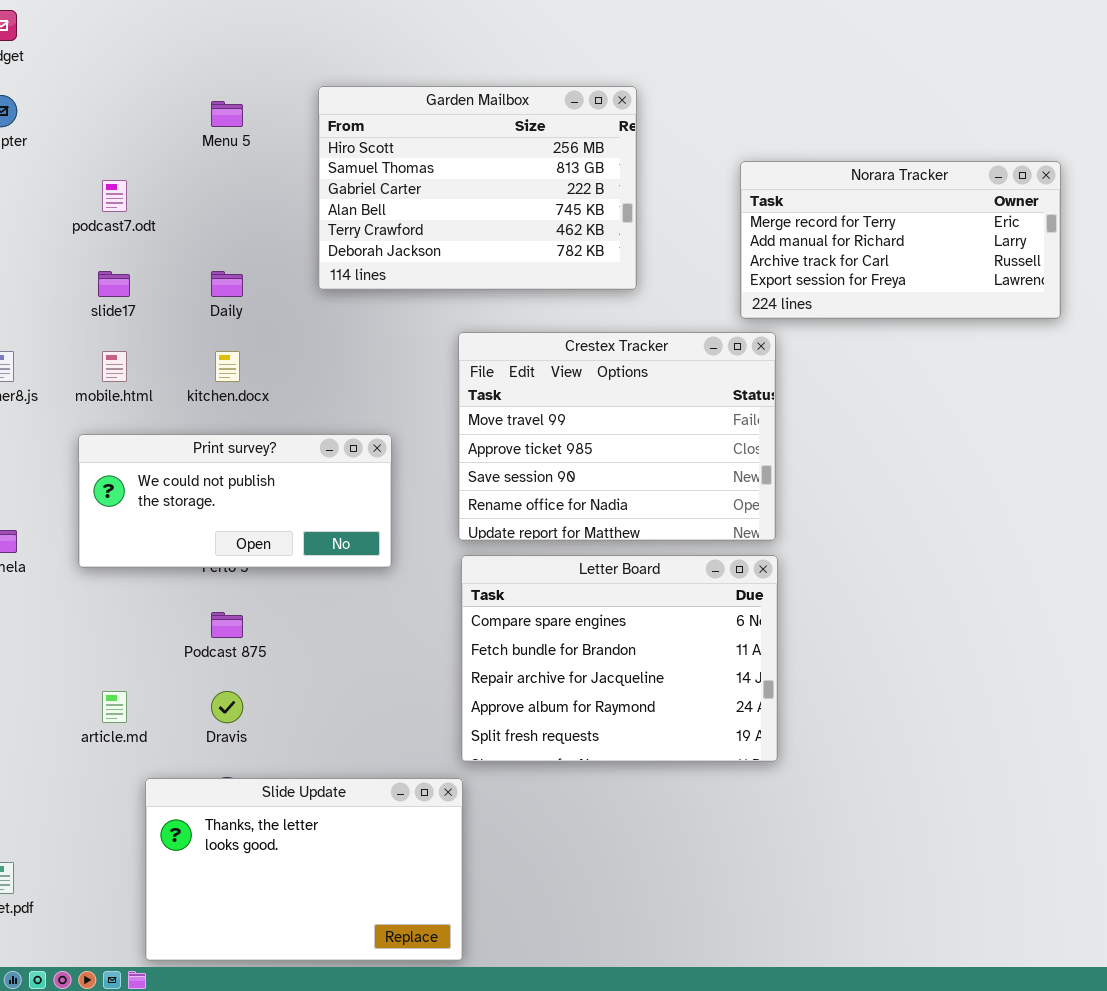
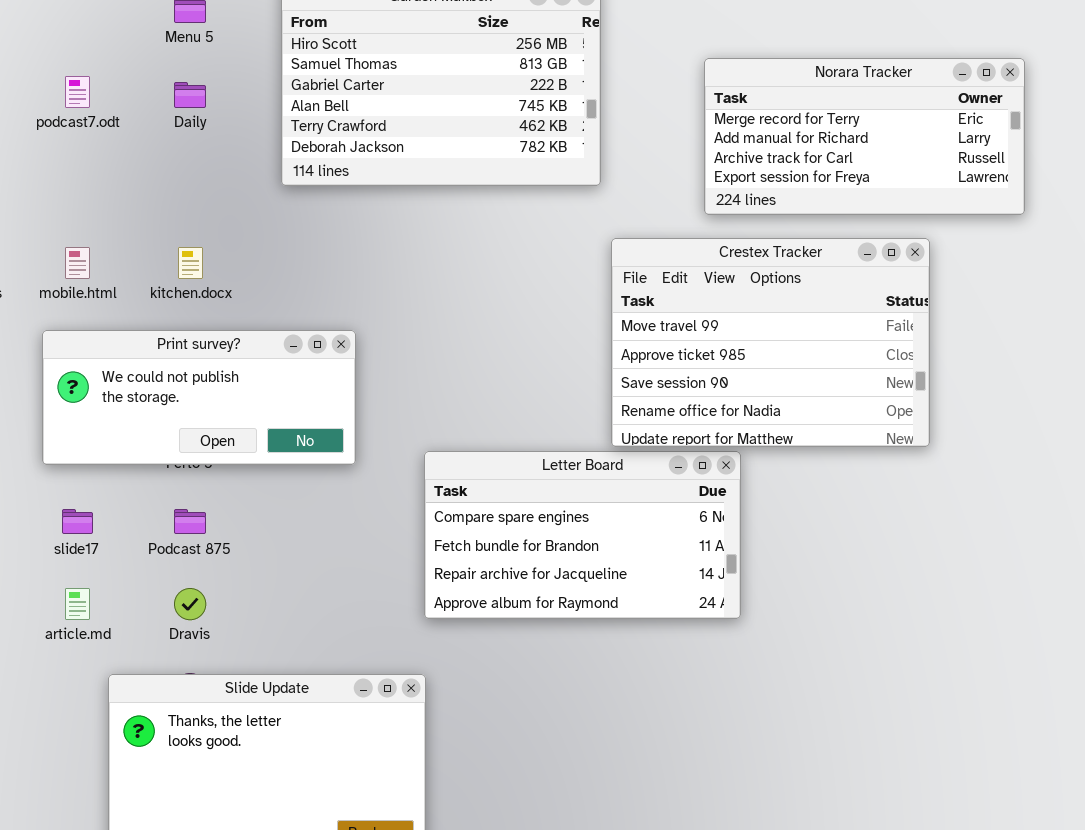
slide17: [98,271,130,297] -> [62,509,93,534], moved
Daily: [211,271,243,297] -> [174,82,206,108], moved
Crestex Tracker: [458,332,776,541] -> [611,238,930,447], moved
Letter Board: [461,555,778,762] -> [424,451,741,619], resized

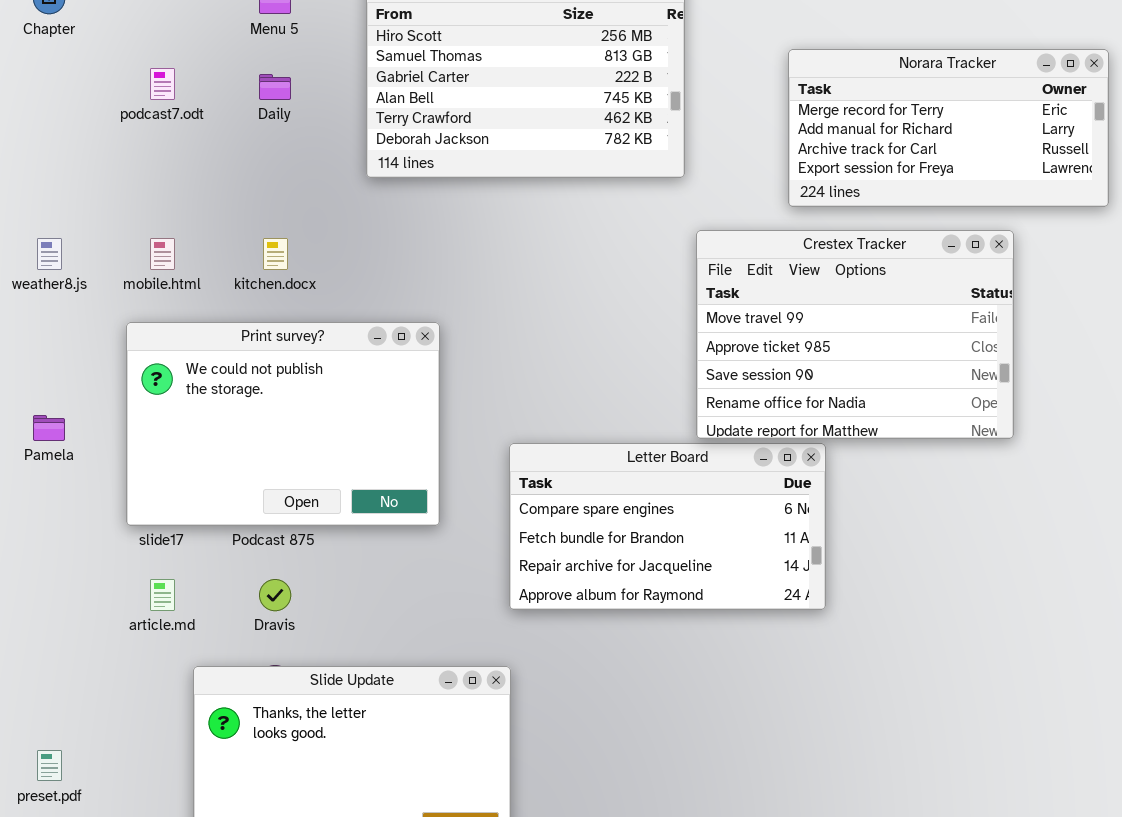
Print survey?: [42,330,356,465] -> [126,322,440,526], resized

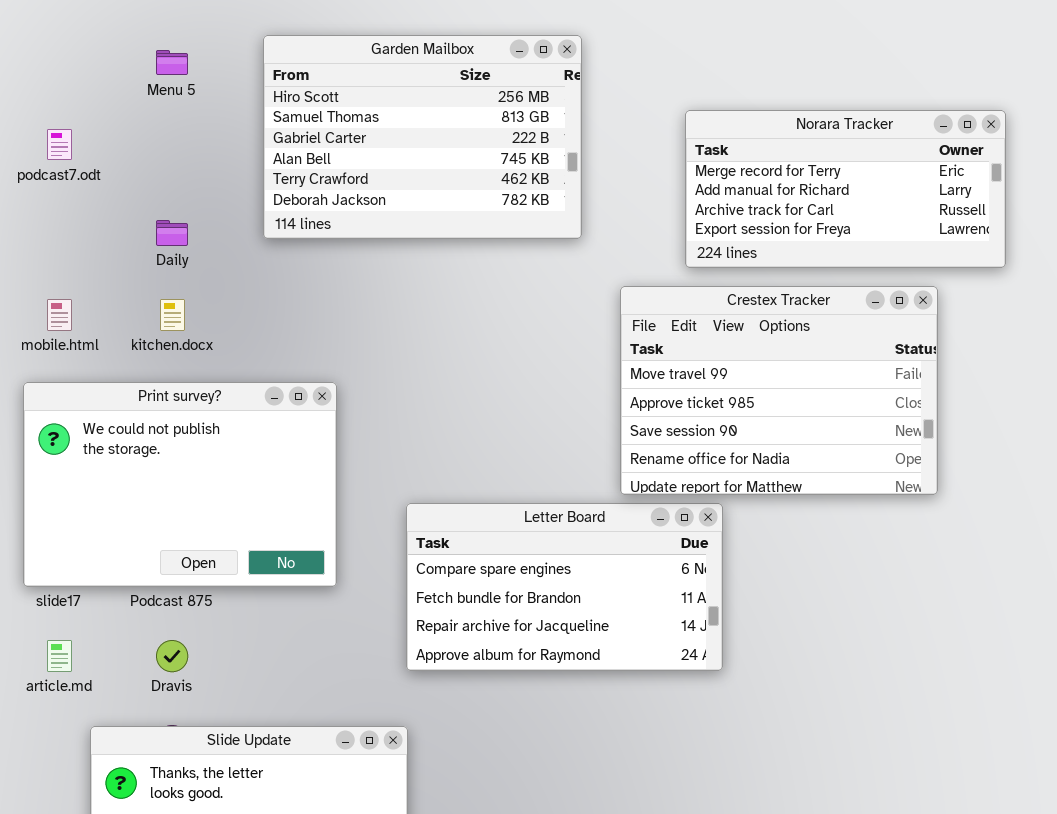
Daily: [259,74,291,100] -> [156,220,188,246], moved
Crestex Tracker: [696,230,1014,439] -> [620,286,938,495], moved

